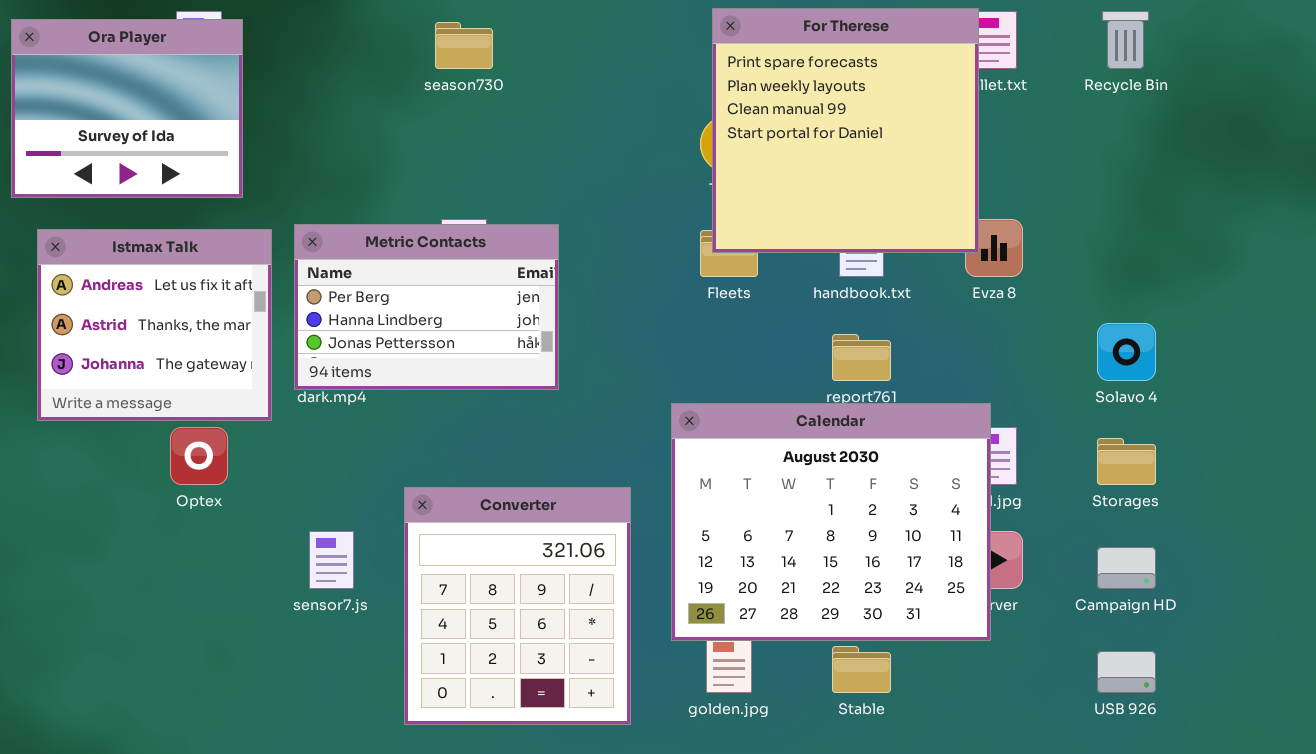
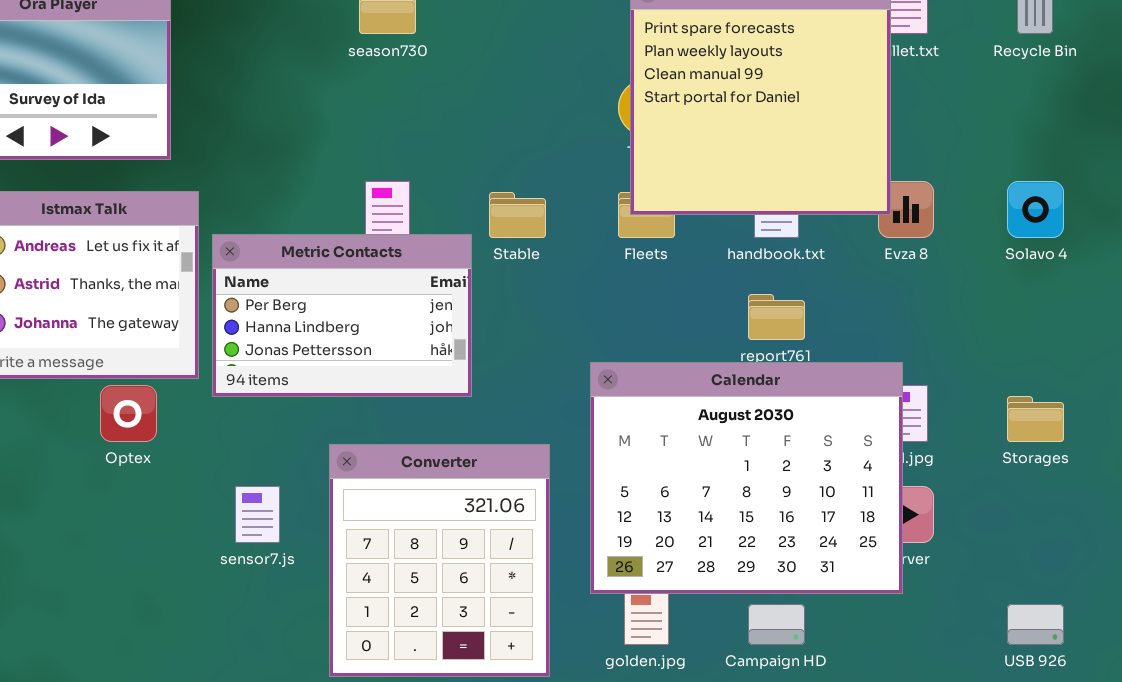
Metric Contacts: [294,224,559,390] -> [212,234,472,397], moved
Solavo 4: [1097,323,1156,381] -> [1007,181,1064,238], moved
Campaign HD: [1097,547,1156,589] -> [748,604,805,645], moved
Stable: [832,646,891,693] -> [489,192,546,238], moved

